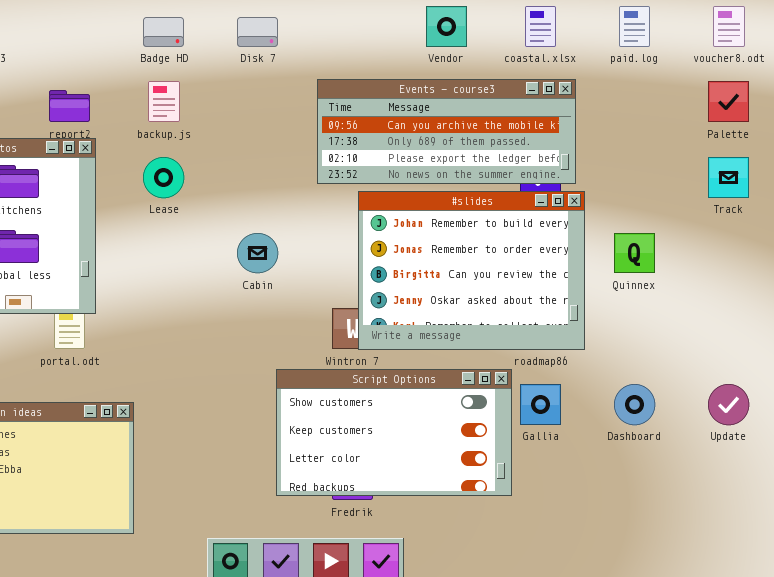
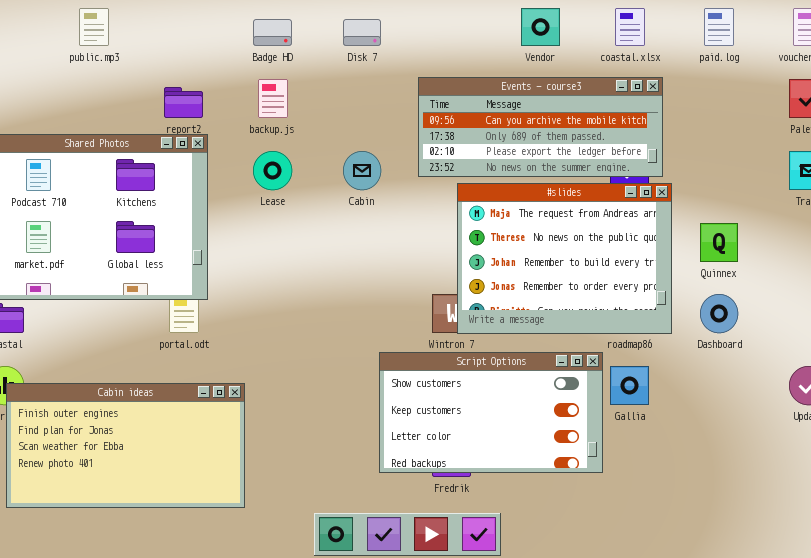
#slides: [358,191,585,350] -> [457,183,672,334], scrolled up 2 rows
Cabin: [237,233,278,273] -> [343,151,381,190], moved
Dashboard: [614,384,655,425] -> [700,294,738,333], moved

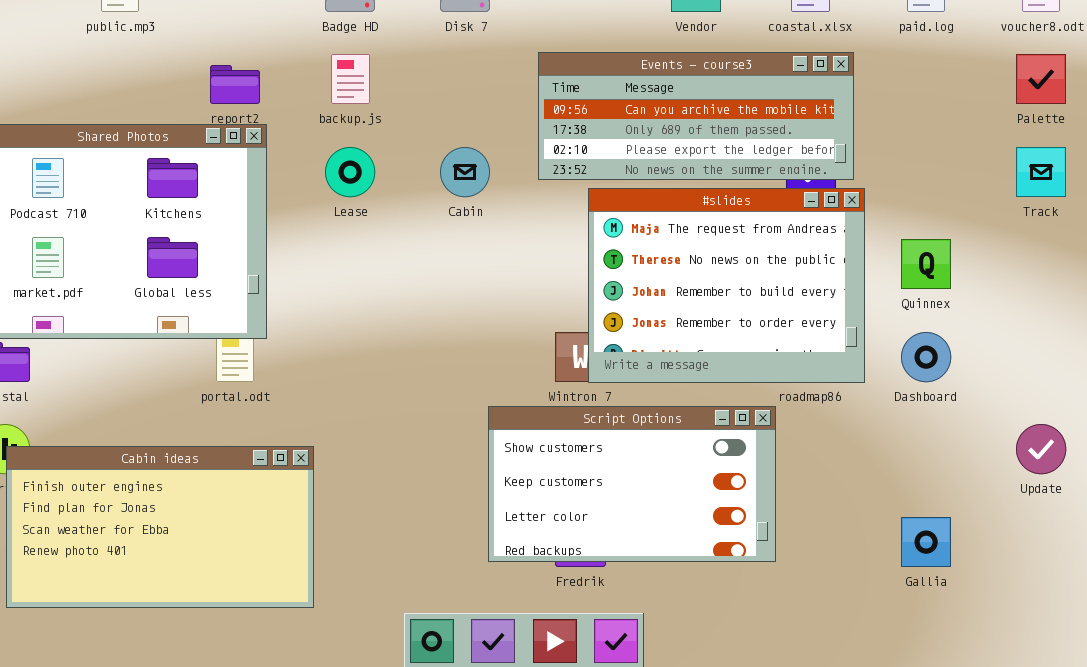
Gallia: [610,366,649,405] -> [901,517,951,567], moved

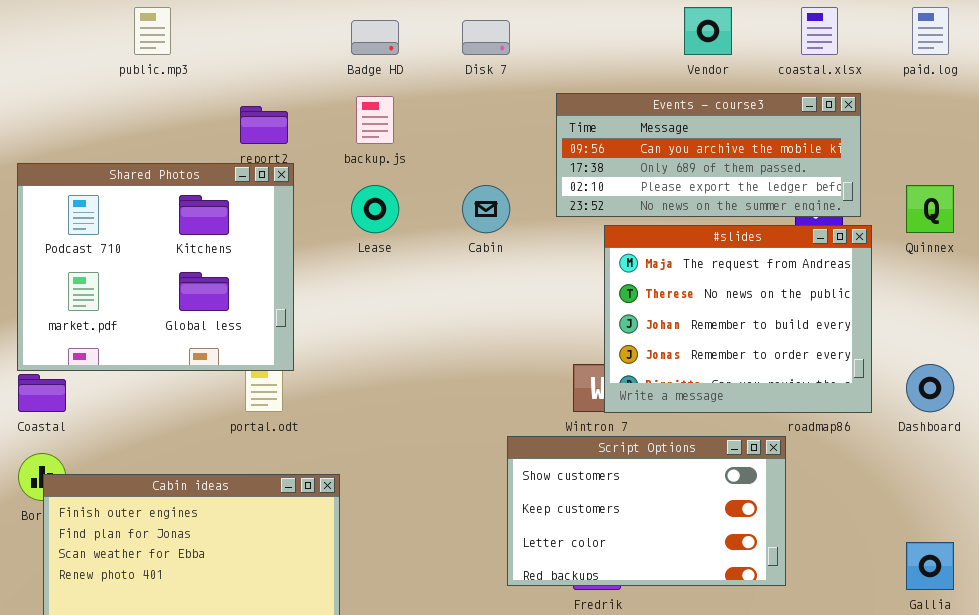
Quinnex: [901,239,951,289] -> [906,185,954,233], moved

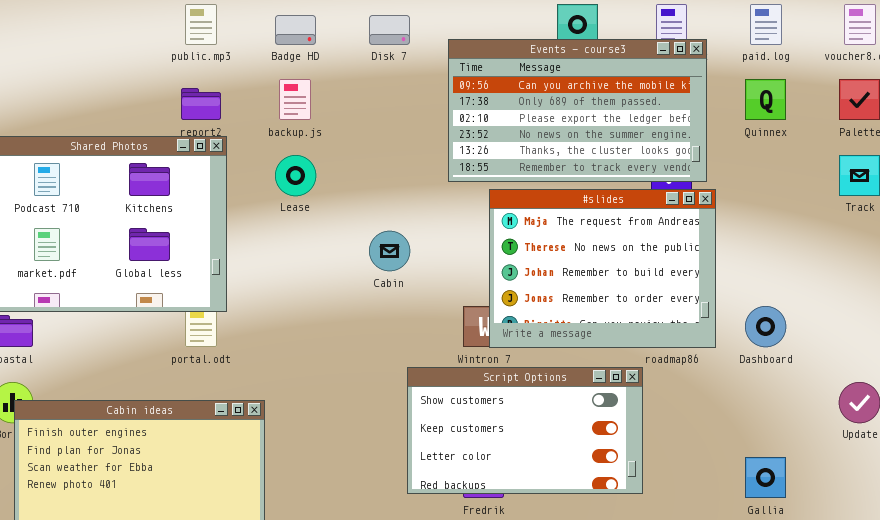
public.mp3: [134,7,171,55] -> [185,4,217,45], moved
Events - course3: [556,93,861,217] -> [448,39,707,182], resized
Cabin: [462,185,510,233] -> [369,231,410,271], moved
Quinnex: [906,185,954,233] -> [745,79,786,120], moved

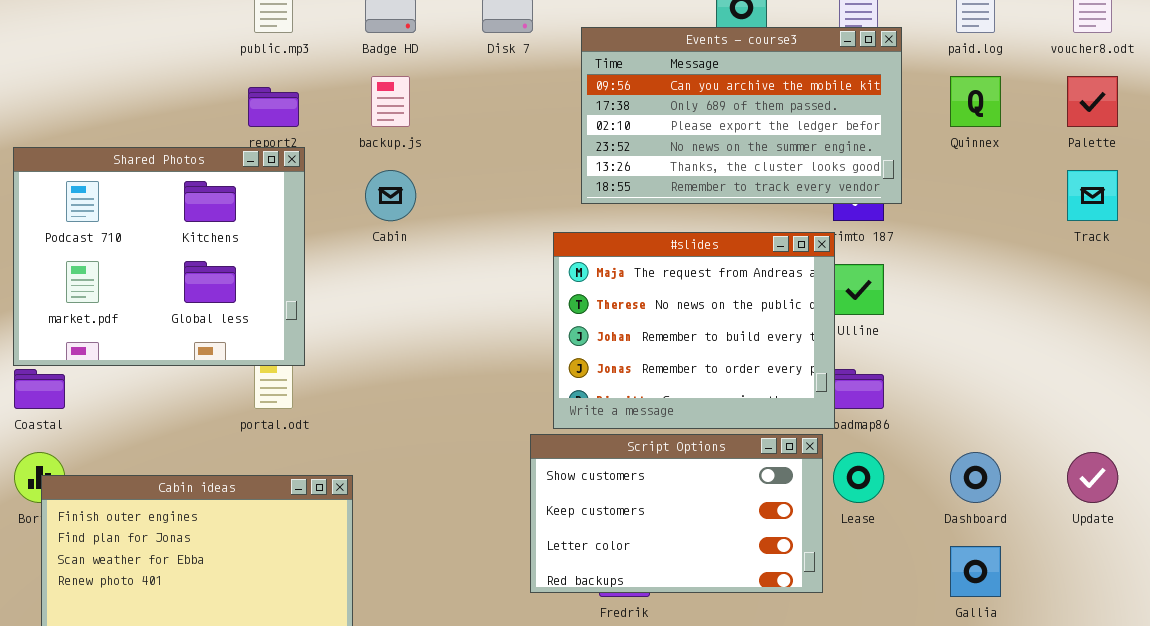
Lease: [275,155,316,196] -> [833,452,884,503], moved
#slides: [489,189,716,348] -> [553,232,835,429], moved
Cabin: [369,231,410,271] -> [365,170,416,221], moved
Dashboard: [745,306,786,347] -> [950,452,1001,503], moved

